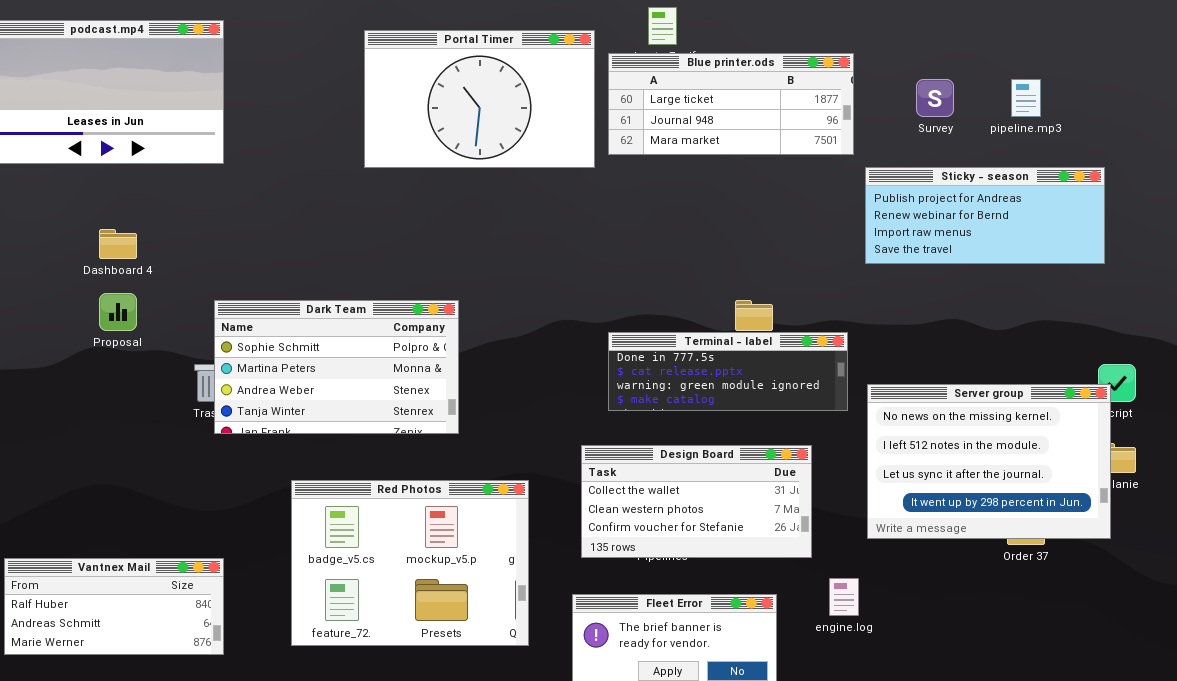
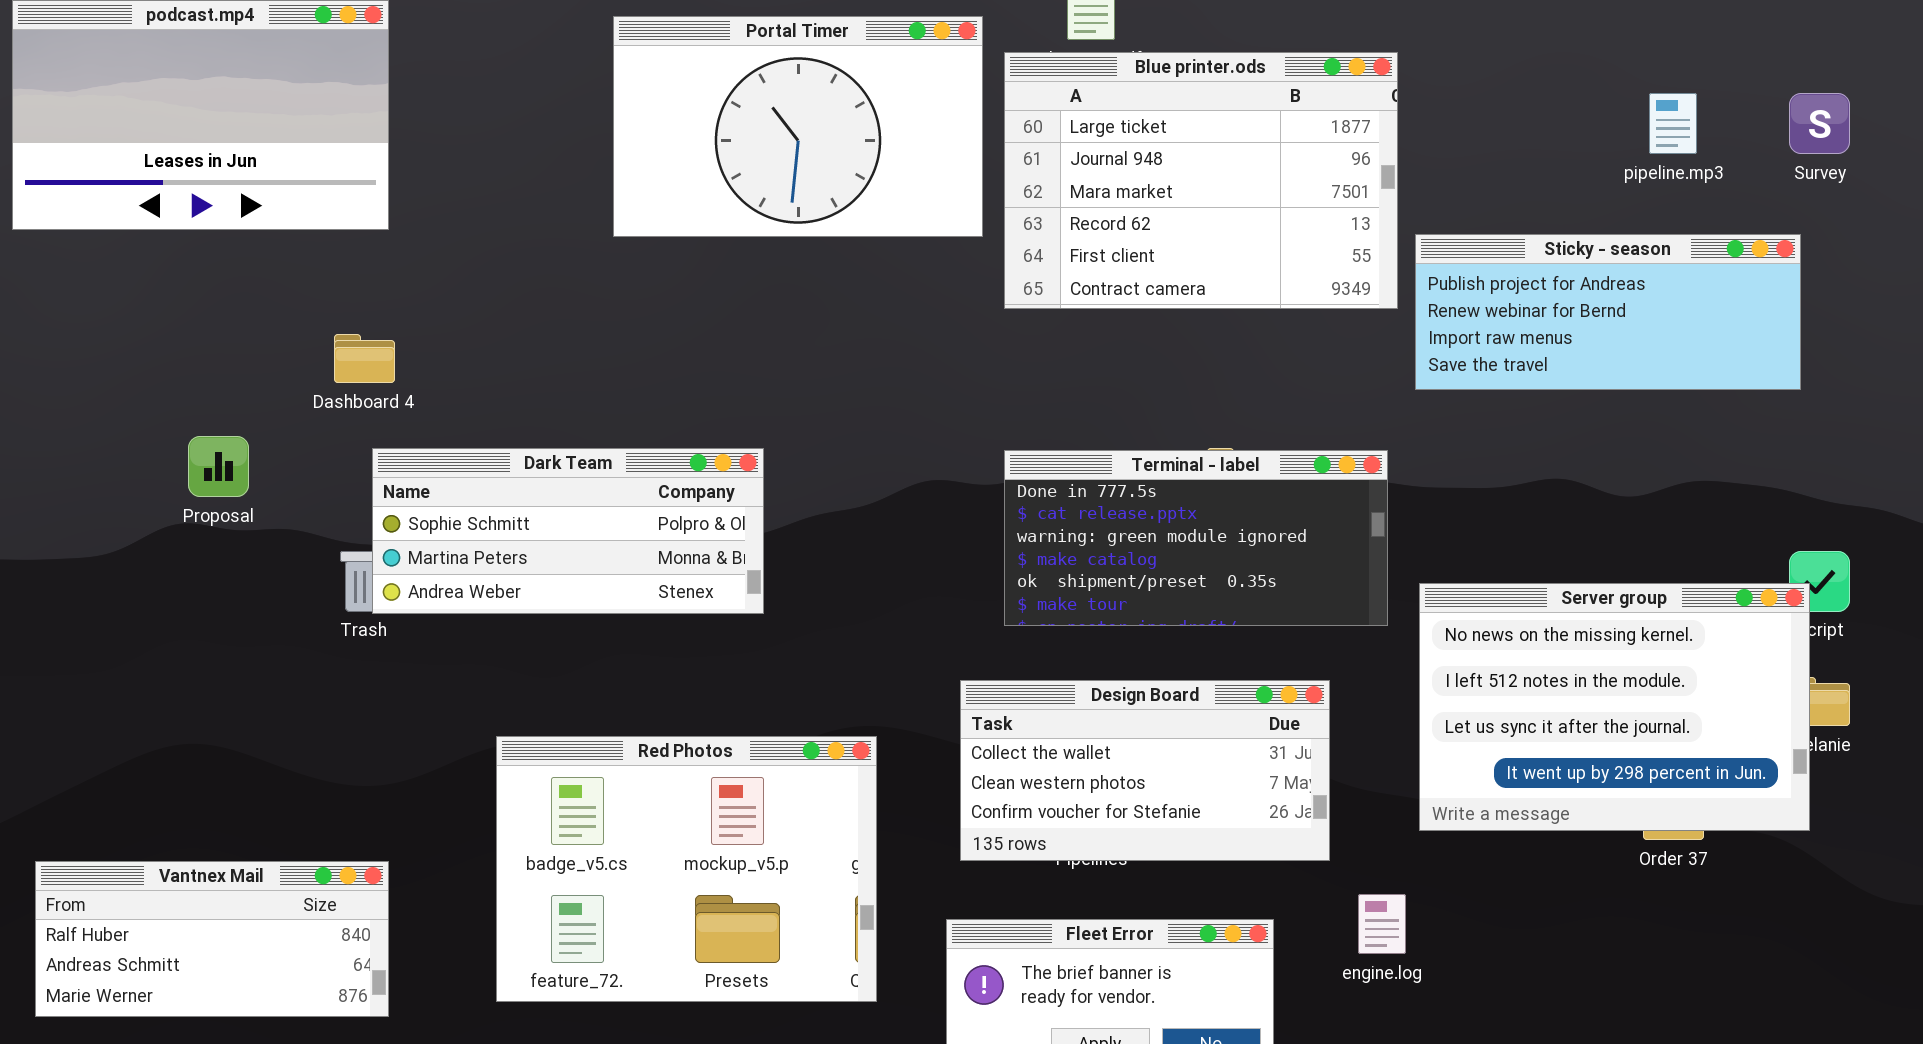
Blue printer.ods: [608,53,854,155] -> [1004,52,1398,309], resized
Survey: [916,79,954,117] -> [1789,93,1850,154], moved
Dashboard 4: [99,229,137,259] -> [334,334,395,383], moved
Dark Team: [214,300,459,434] -> [372,448,764,614], resized
Terminal - label: [608,332,848,411] -> [1004,450,1388,626], resized

